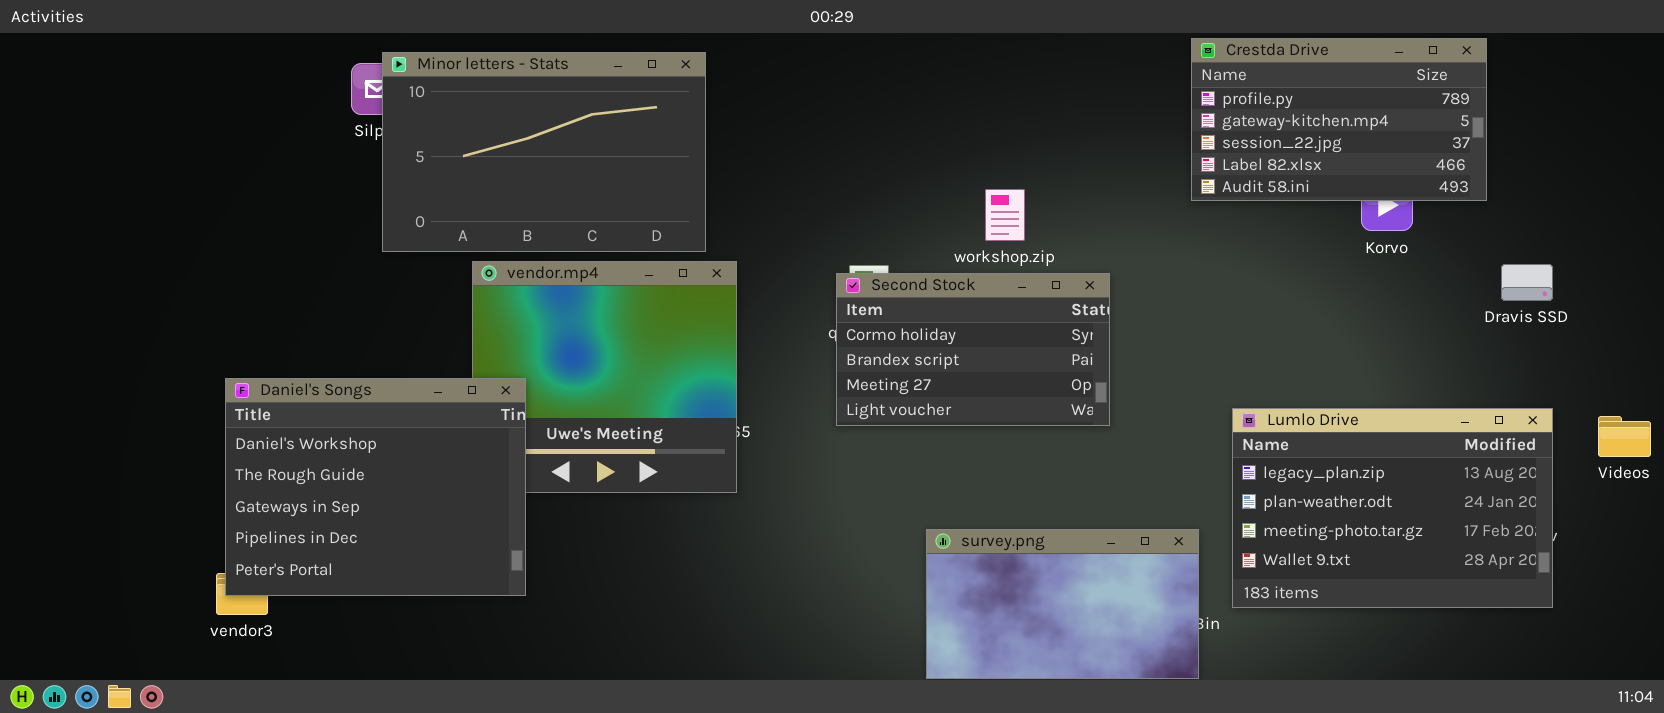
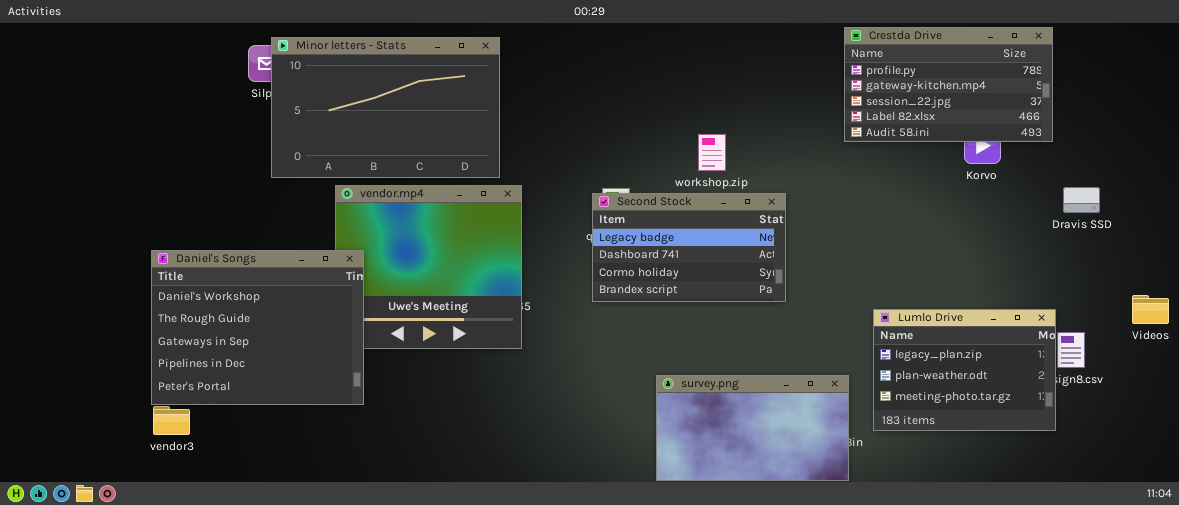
Second Stock: [836,273,1110,426] -> [592,193,786,302], scrolled up 2 rows
Daniel's Songs: [225,378,526,596] -> [151,250,364,405], moved
Lumlo Drive: [1232,408,1553,608] -> [873,309,1056,431], resized

